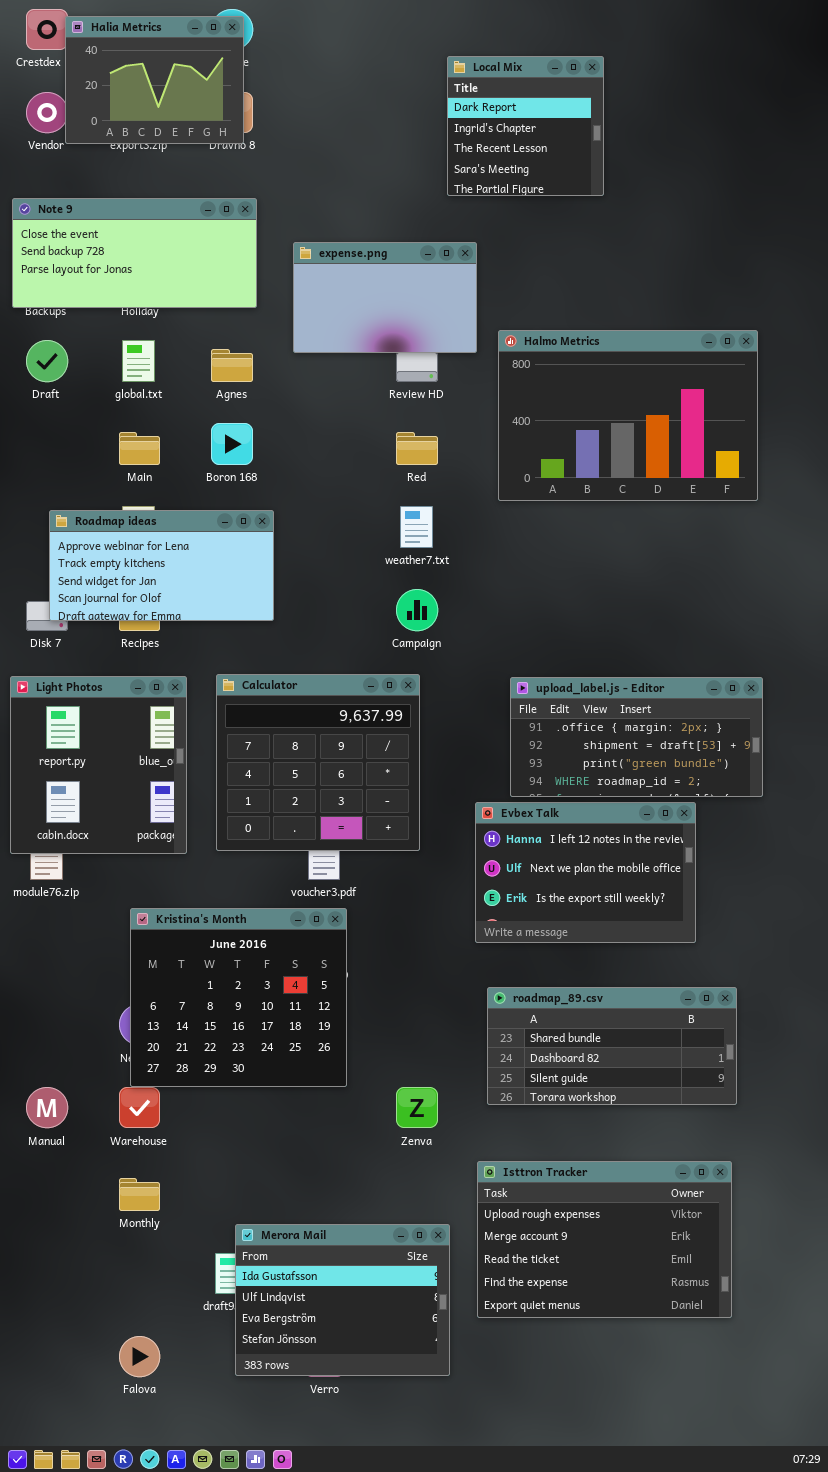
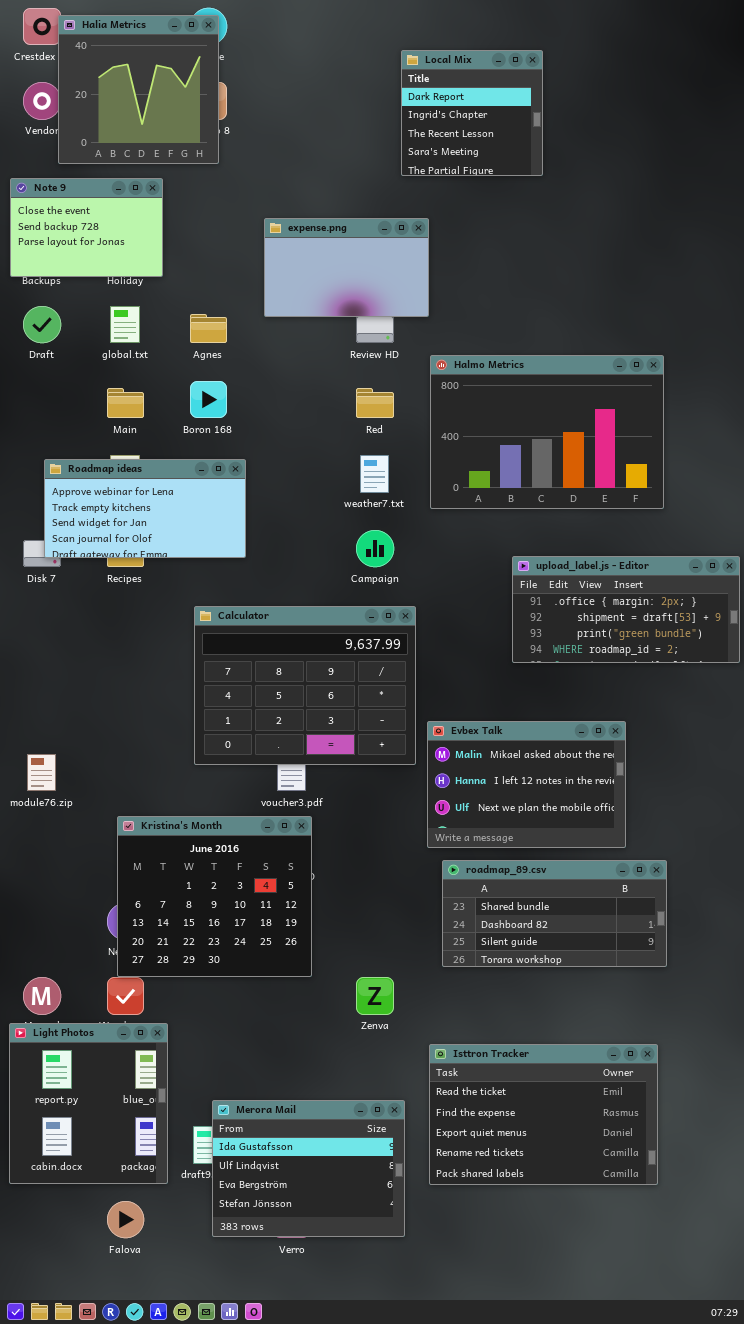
Halia Metrics: [65,16,244,144] -> [58,15,219,164], resized
Note 9: [12,198,257,308] -> [10,178,163,277], resized
Halmo Metrics: [498,330,758,501] -> [430,355,664,509], moved
Calculator: [216,674,420,851] -> [194,606,416,765], resized
Light Photos: [10,676,187,854] -> [9,1023,168,1184], moved
upload_label.js - Editor: [510,677,763,797] -> [512,556,740,663], moved
Evbex Talk: [475,802,696,943] -> [427,721,626,848], scrolled up 1 row
roadmap_89.csv: [487,987,737,1105] -> [442,860,667,967], moved
Isttron Tracker: [477,1161,732,1318] -> [429,1044,658,1185], scrolled down 2 rows

